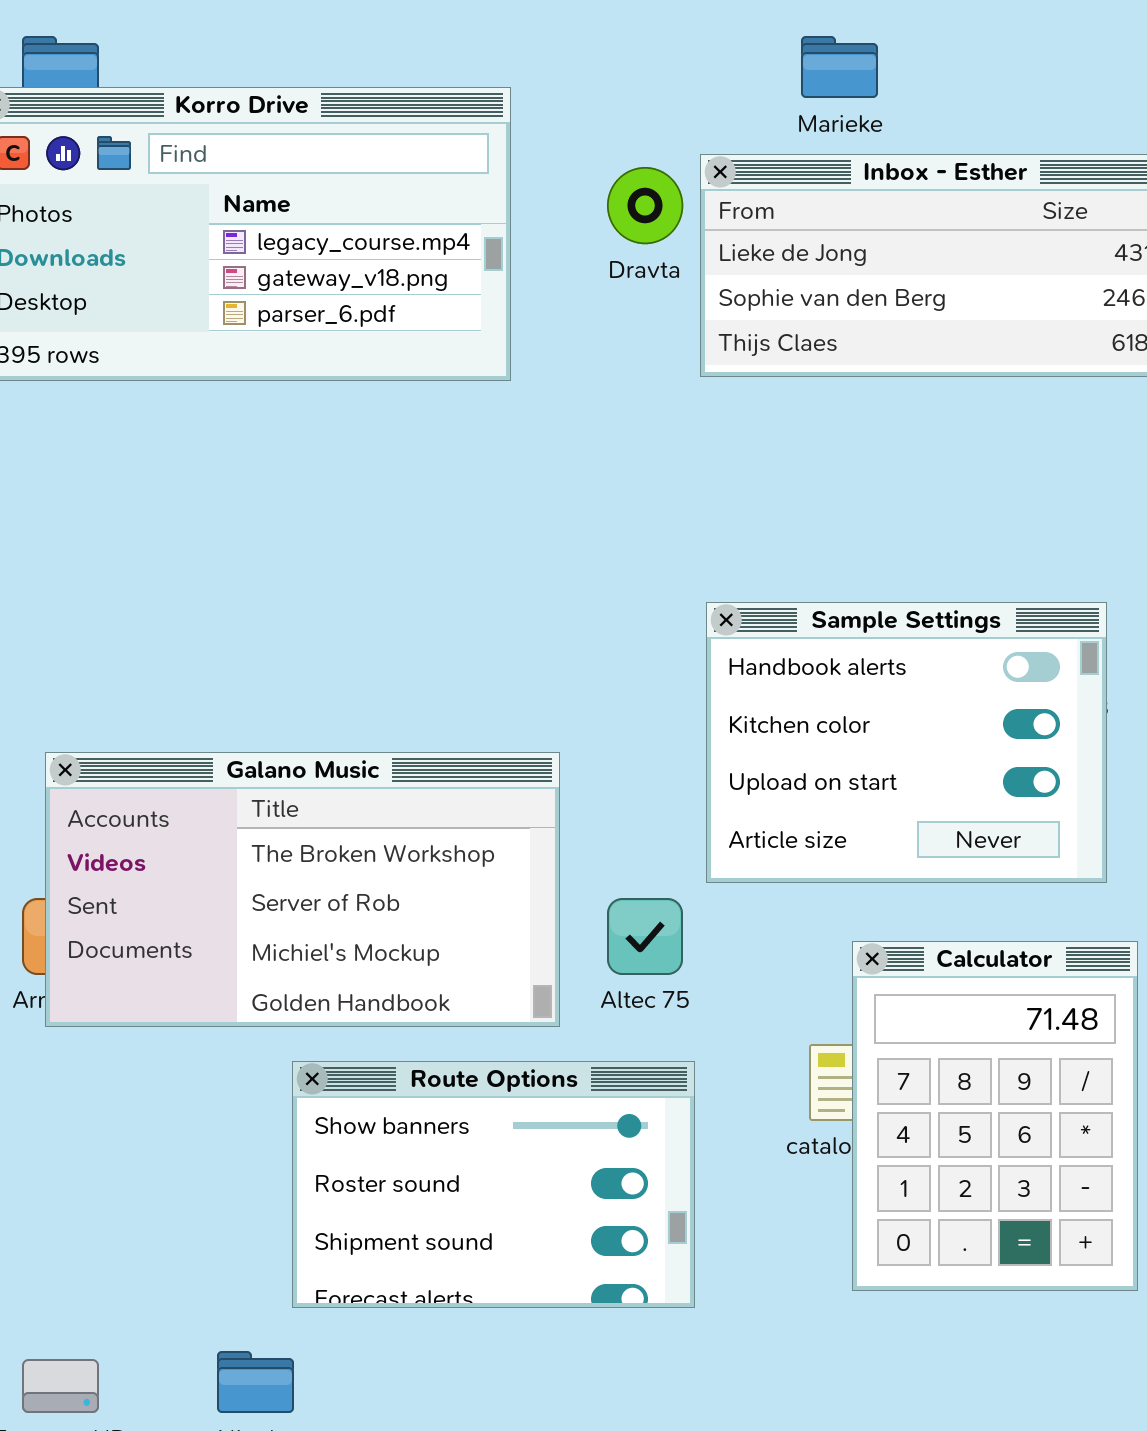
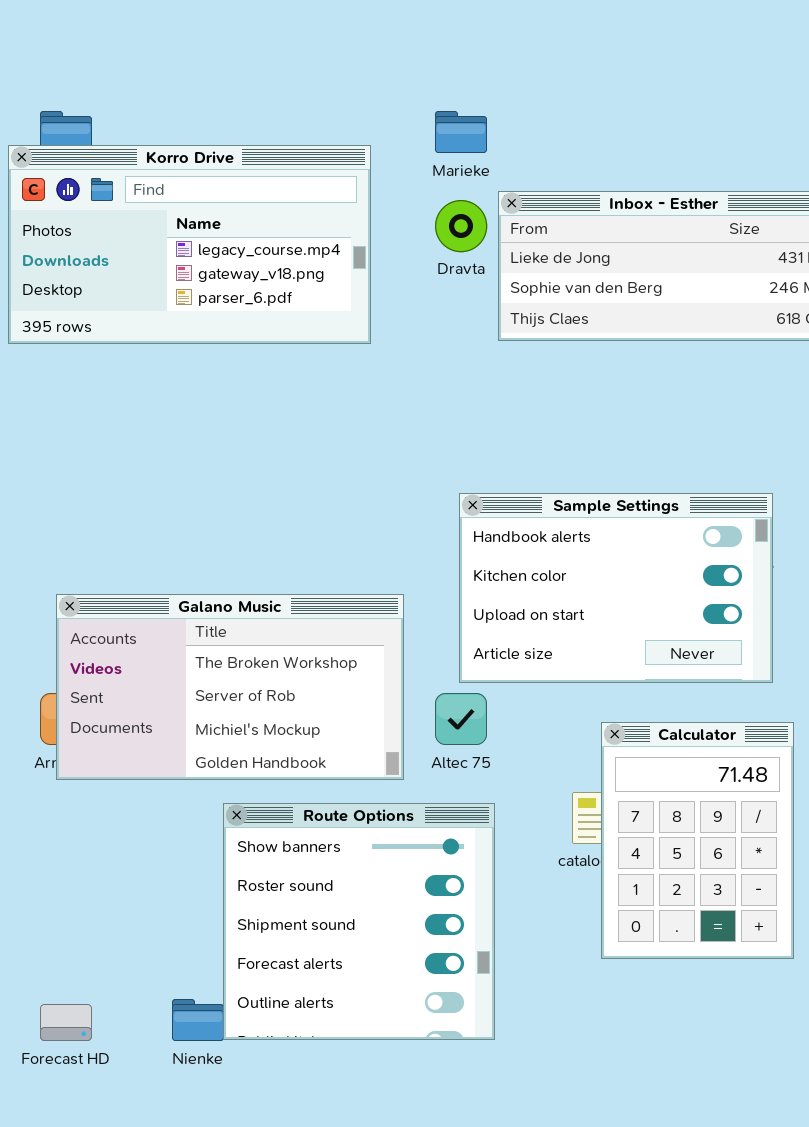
Marieke: [801,36,878,98] -> [435,111,487,153], moved
Sample Settings: [706,602,1107,883] -> [459,493,773,683], resized
Route Options: [292,1061,695,1308] -> [223,803,495,1040], resized

